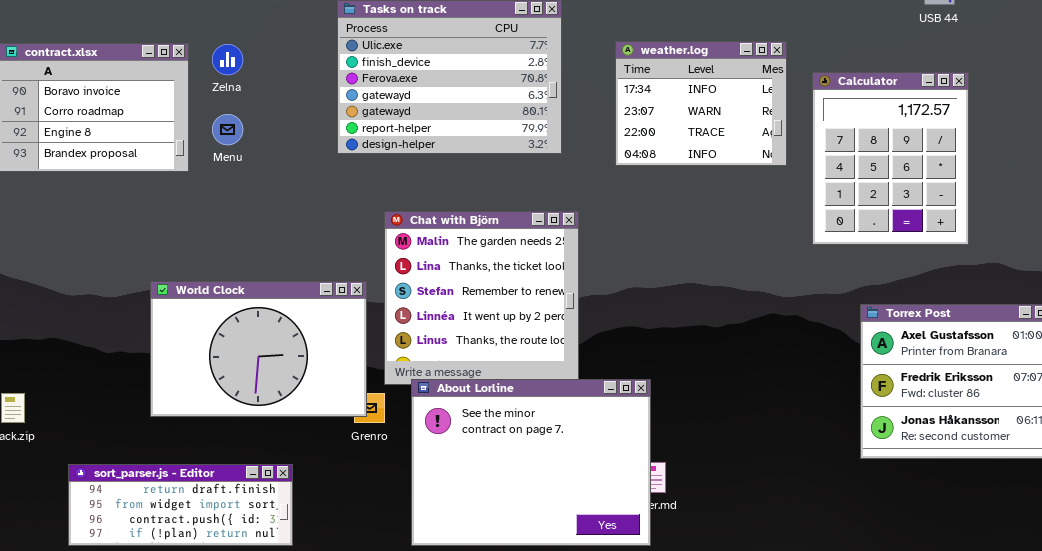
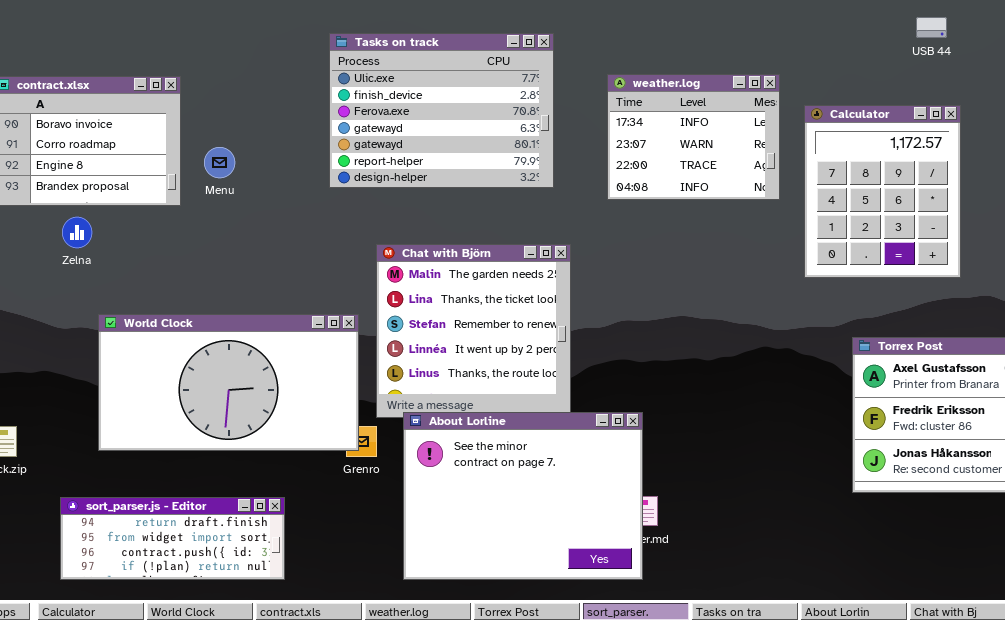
Zelna: [212,44,243,75] -> [62,217,92,248], moved
World Clock: [150,281,367,417] -> [98,314,359,451], resized

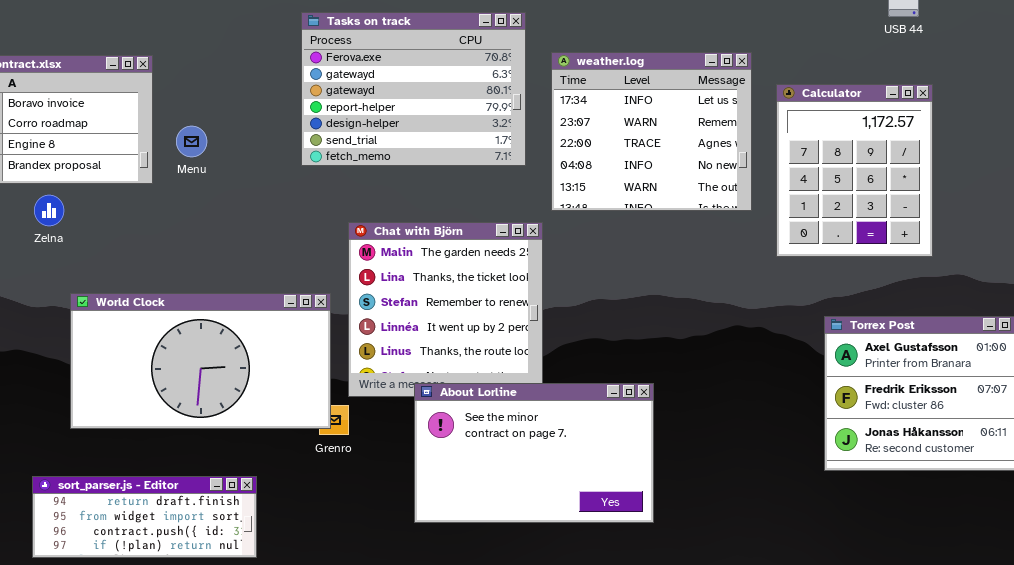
Tasks on track: [329,33,554,188] -> [301,12,526,166], scrolled down 2 rows
weather.log: [607,74,780,200] -> [551,52,752,211], resized
About Lorline: [403,412,643,580] -> [414,383,654,523], moved, resized

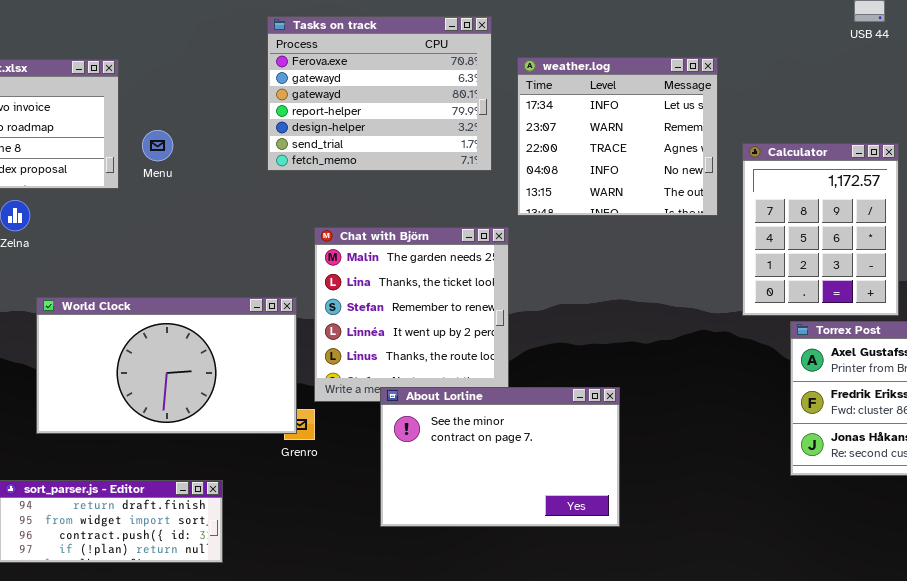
Calculator: [776,84,933,257] -> [742,143,899,316], moved

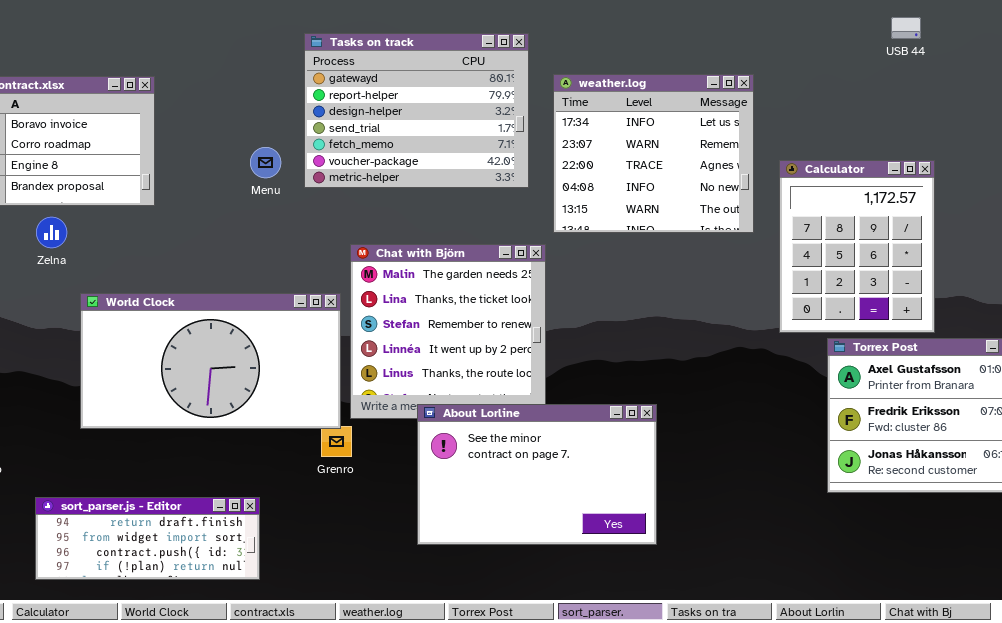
Tasks on track: [267,16,492,171] -> [304,33,529,188], scrolled down 2 rows
Menu: [142,130,173,161] -> [250,147,281,178], moved
World Clock: [36,297,297,434] -> [80,293,341,429], moved

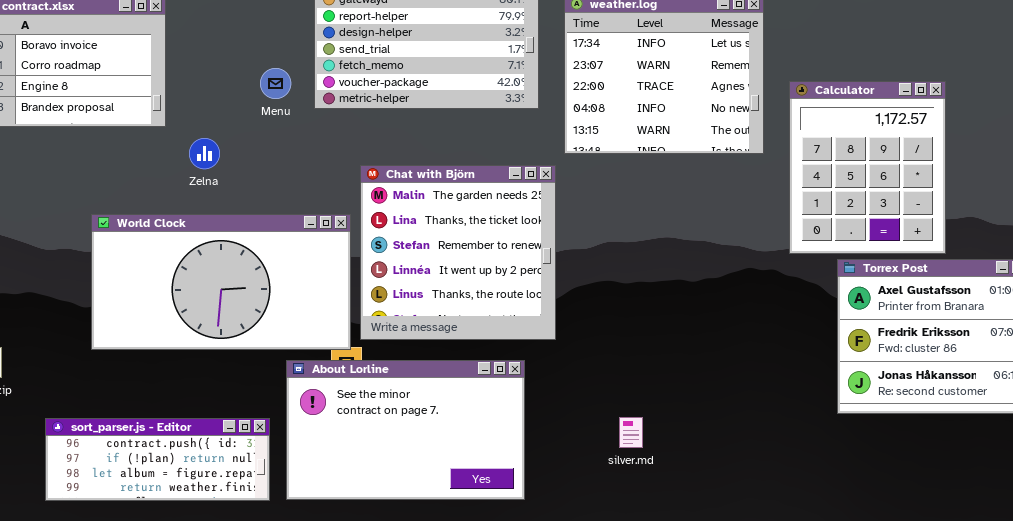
Zelna: [36,217,67,248] -> [189,138,220,169], moved
About Lorline: [417,404,657,545] -> [286,360,525,500], moved
sort_parser.js - Editor: [35,497,260,580] -> [45,418,270,501], scrolled down 2 rows

